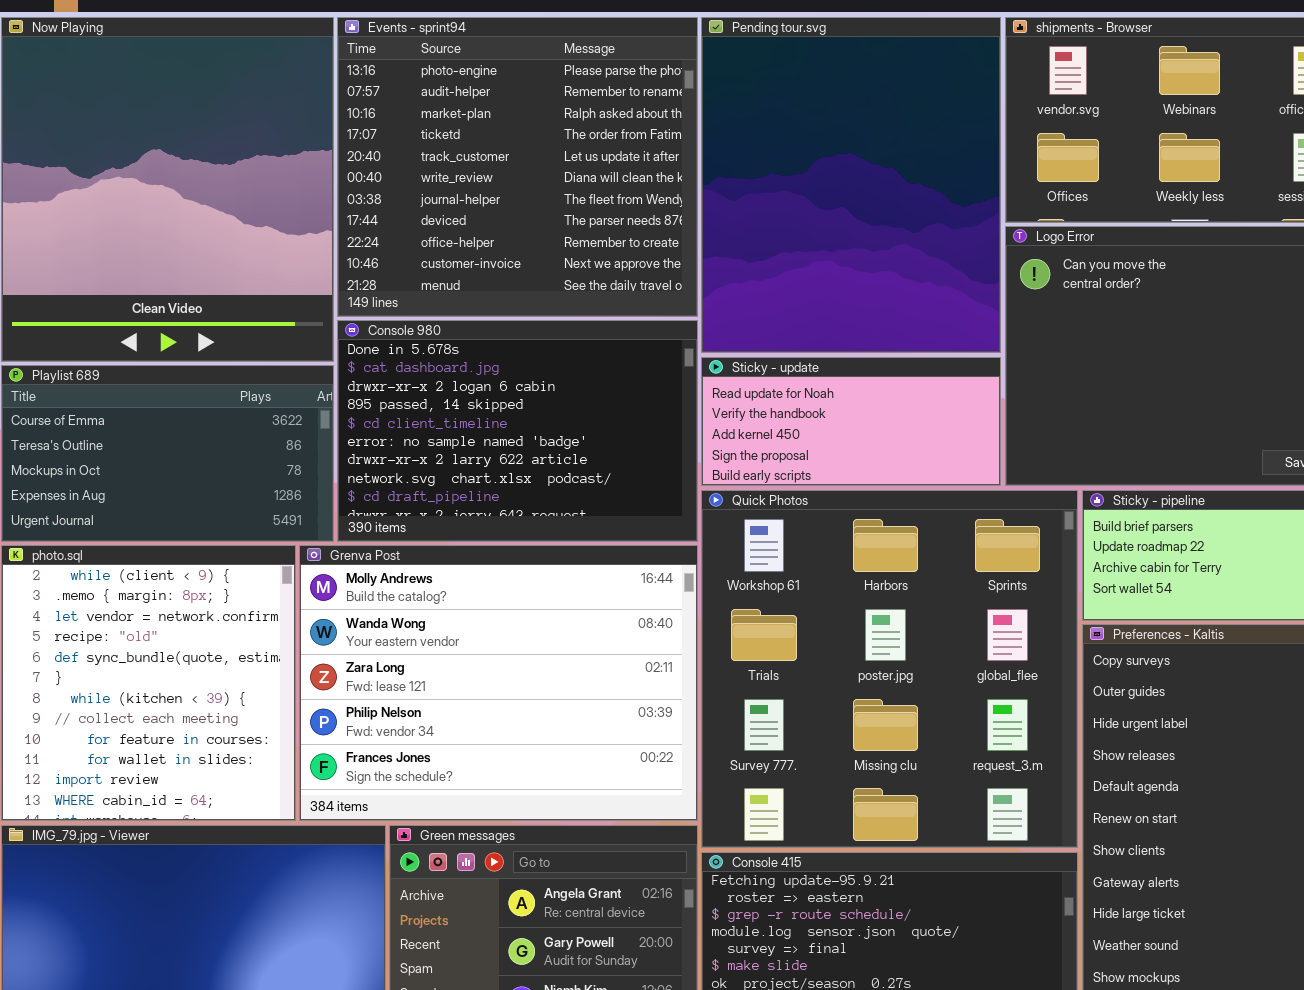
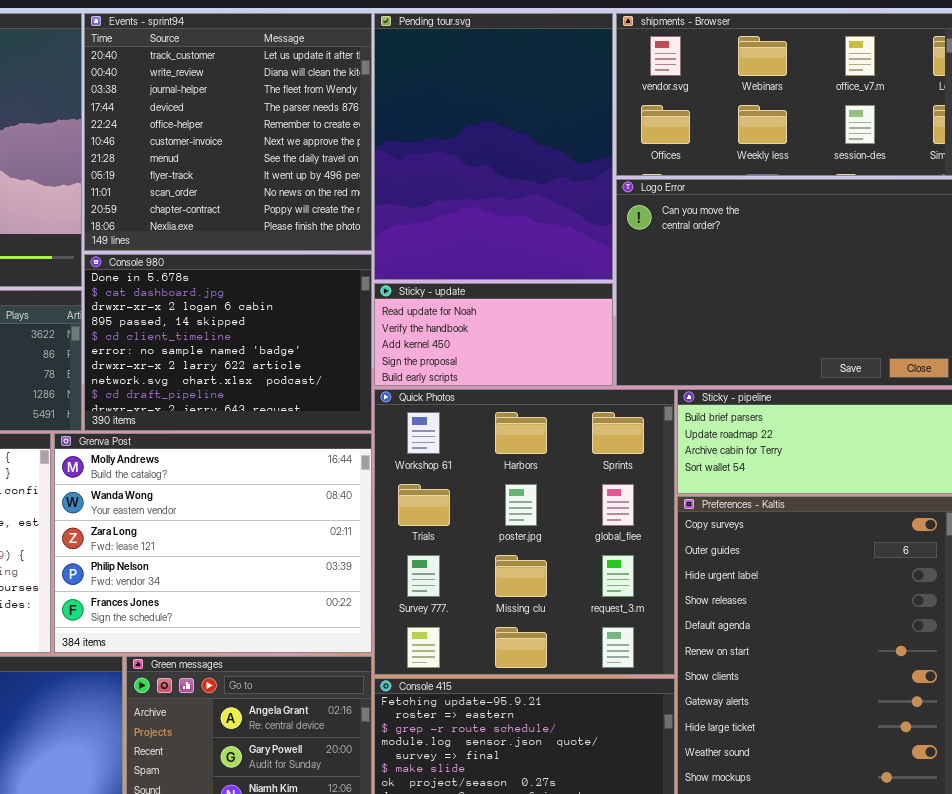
Events - sprint94: [337,17,698,317] -> [84,13,372,251], scrolled down 4 rows

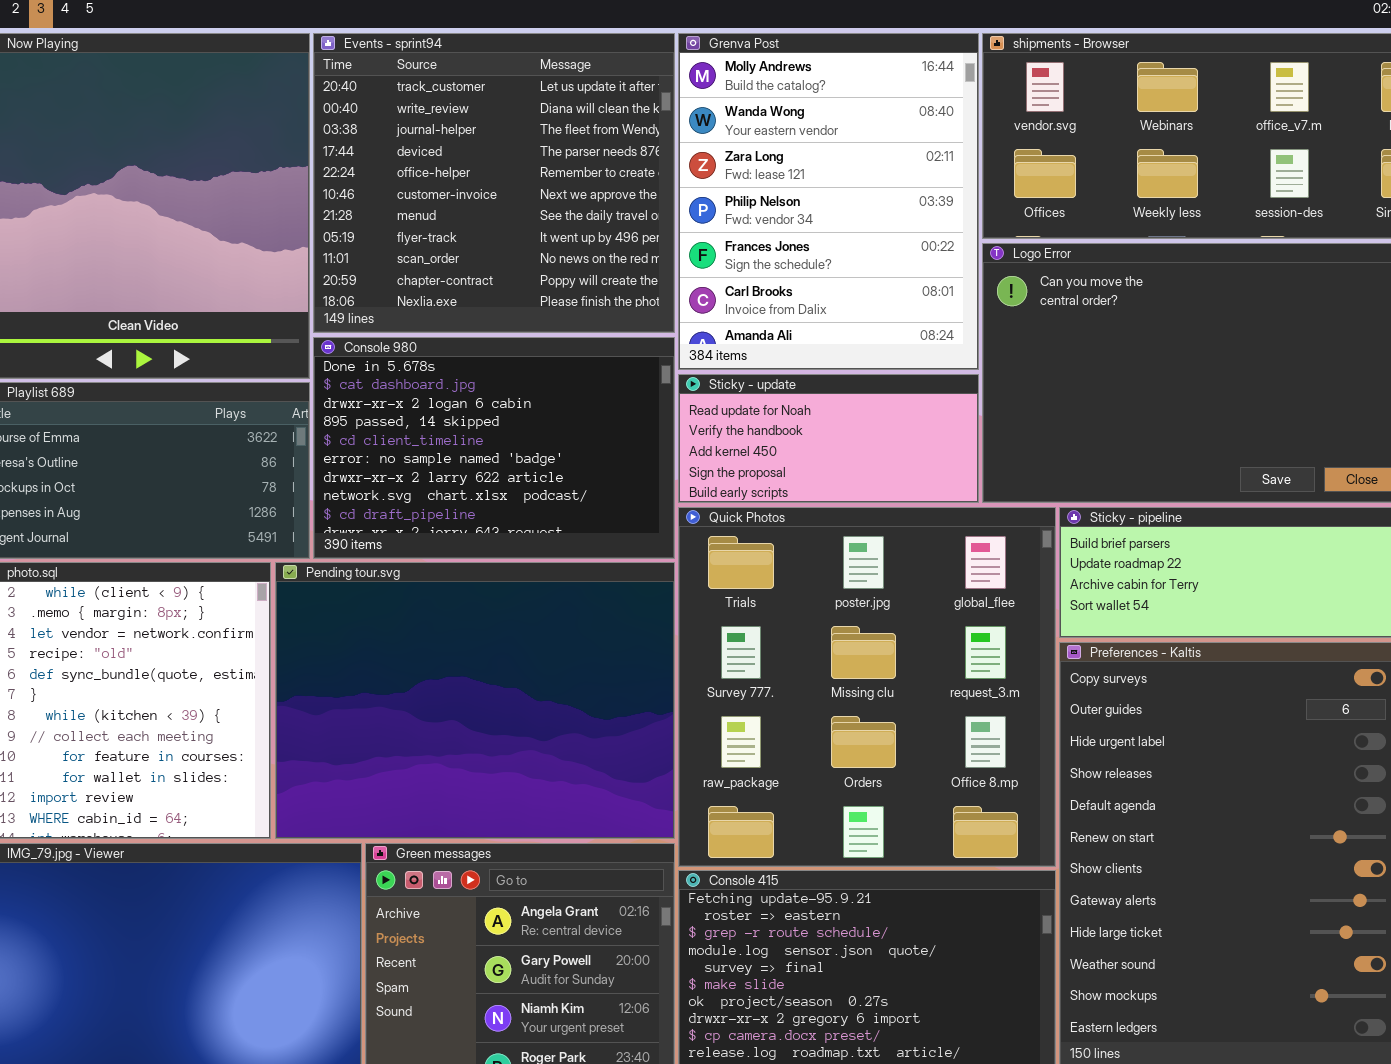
Pending tour.svg: [374,13,613,280] -> [275,562,675,839], moved, resized
Quick Photos: [374,389,675,675] -> [678,507,1056,867], scrolled down 1 row
Grenva Post: [54,433,372,653] -> [678,33,979,370], moved, resized

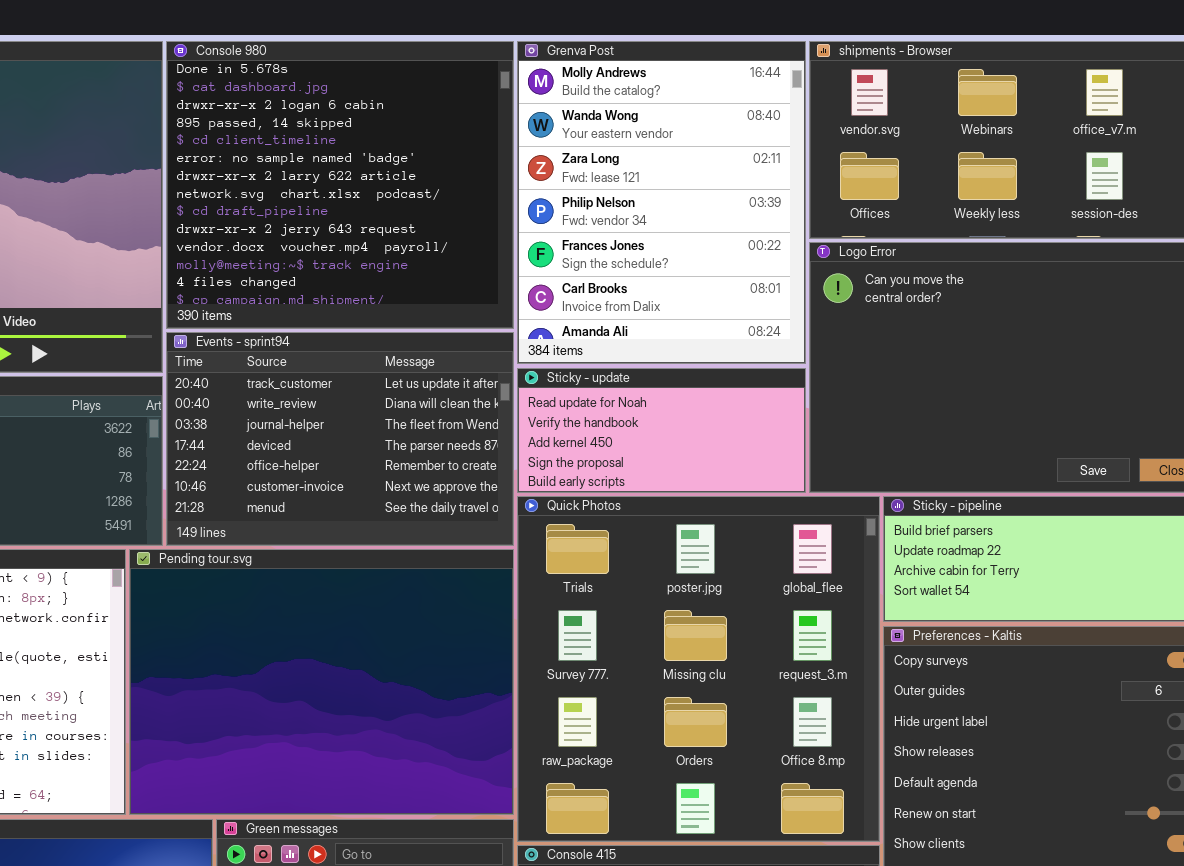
Events - sprint94: [313,33,675,333] -> [166,332,514,546], moved, resized
Console 980: [313,337,675,559] -> [166,41,514,329], moved, resized

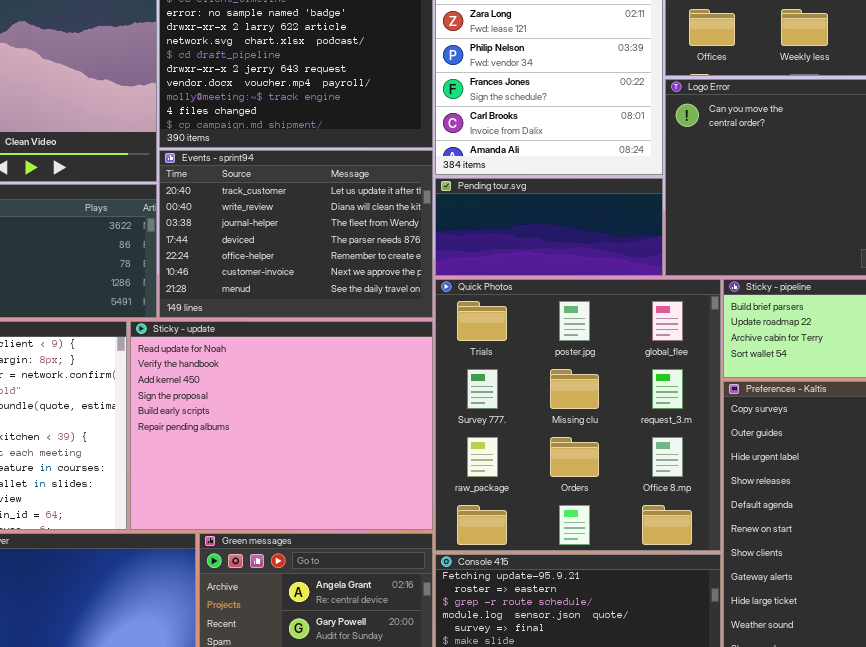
Sticky - update: [517,368,806,493] -> [130,321,433,530], moved, resized
Pending tour.svg: [129,549,514,815] -> [435,178,663,276], moved, resized

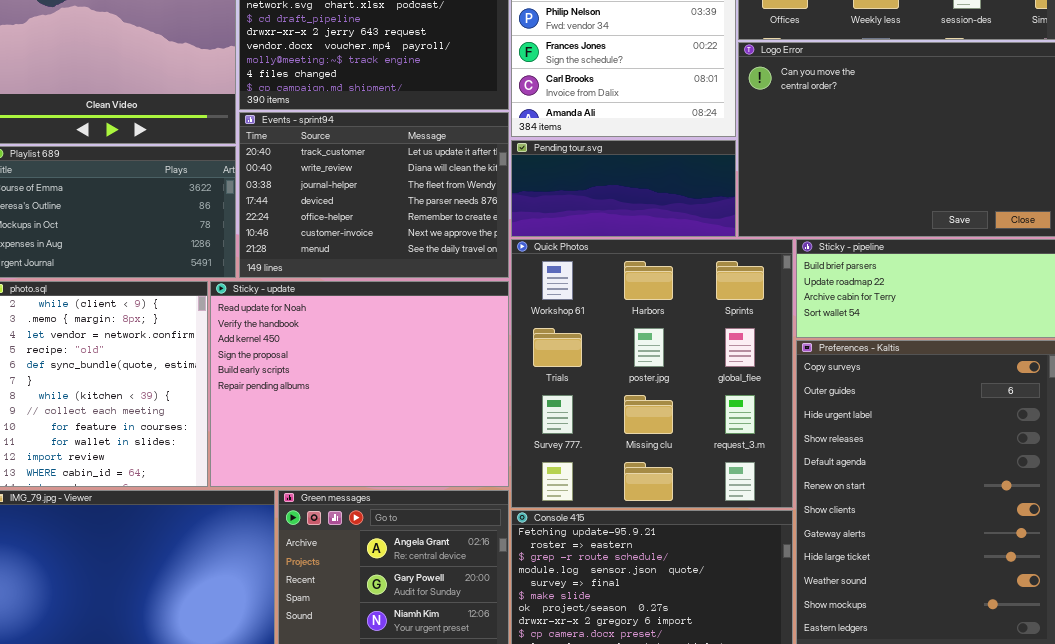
Quick Photos: [435,279,721,551] -> [511,239,793,508], scrolled up 1 row

